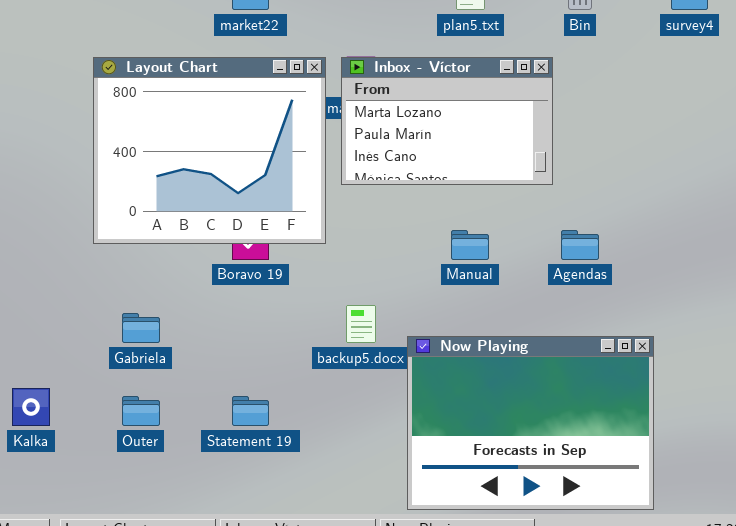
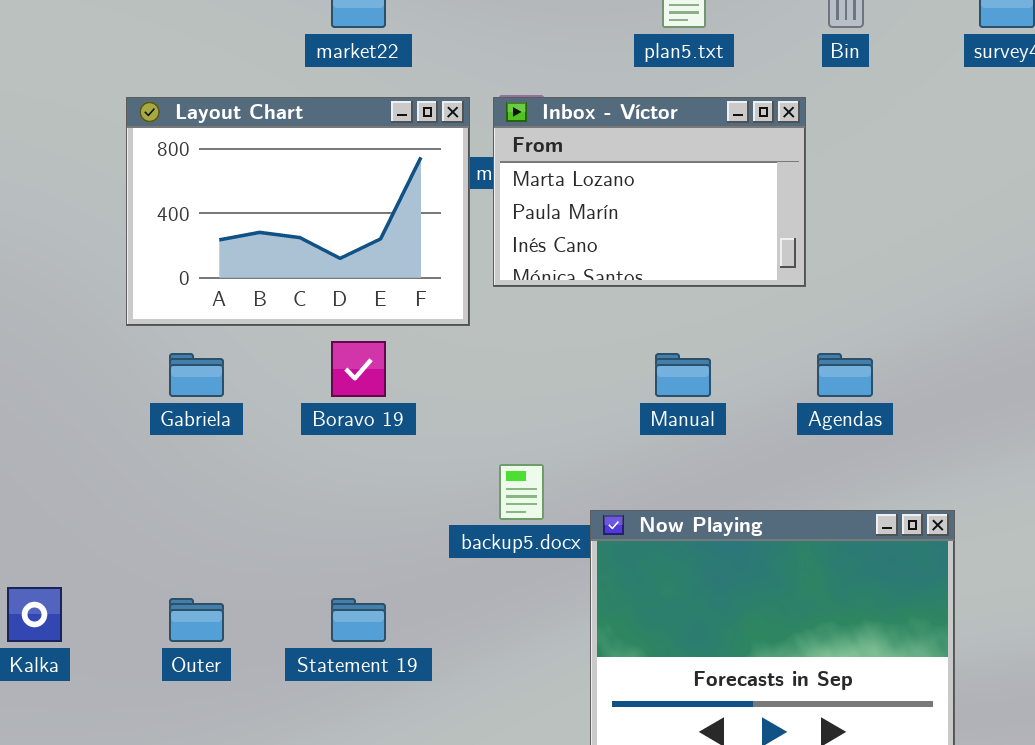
Layout Chart: [93,57,326,244] -> [126,97,470,326], resized
Gabriela: [122,313,160,343] -> [169,353,224,397], moved

